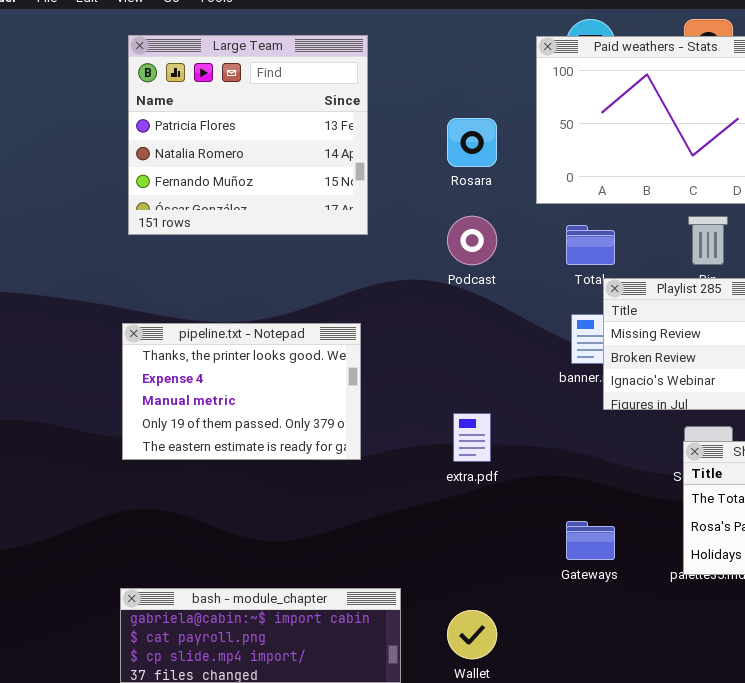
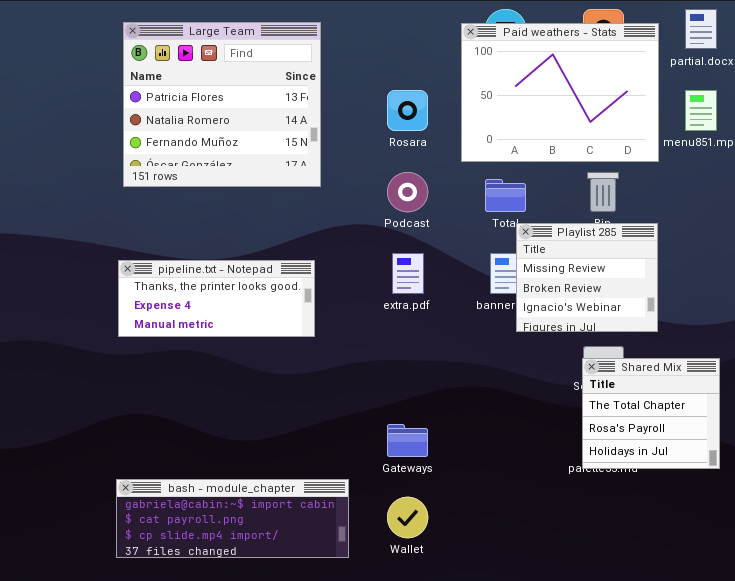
pipeline.txt - Notepad: [122,323,361,460] -> [118,260,315,337], resized
extra.pdf: [453,413,491,462] -> [392,253,424,294], moved
Gateways: [566,521,615,560] -> [387,424,428,457], moved

